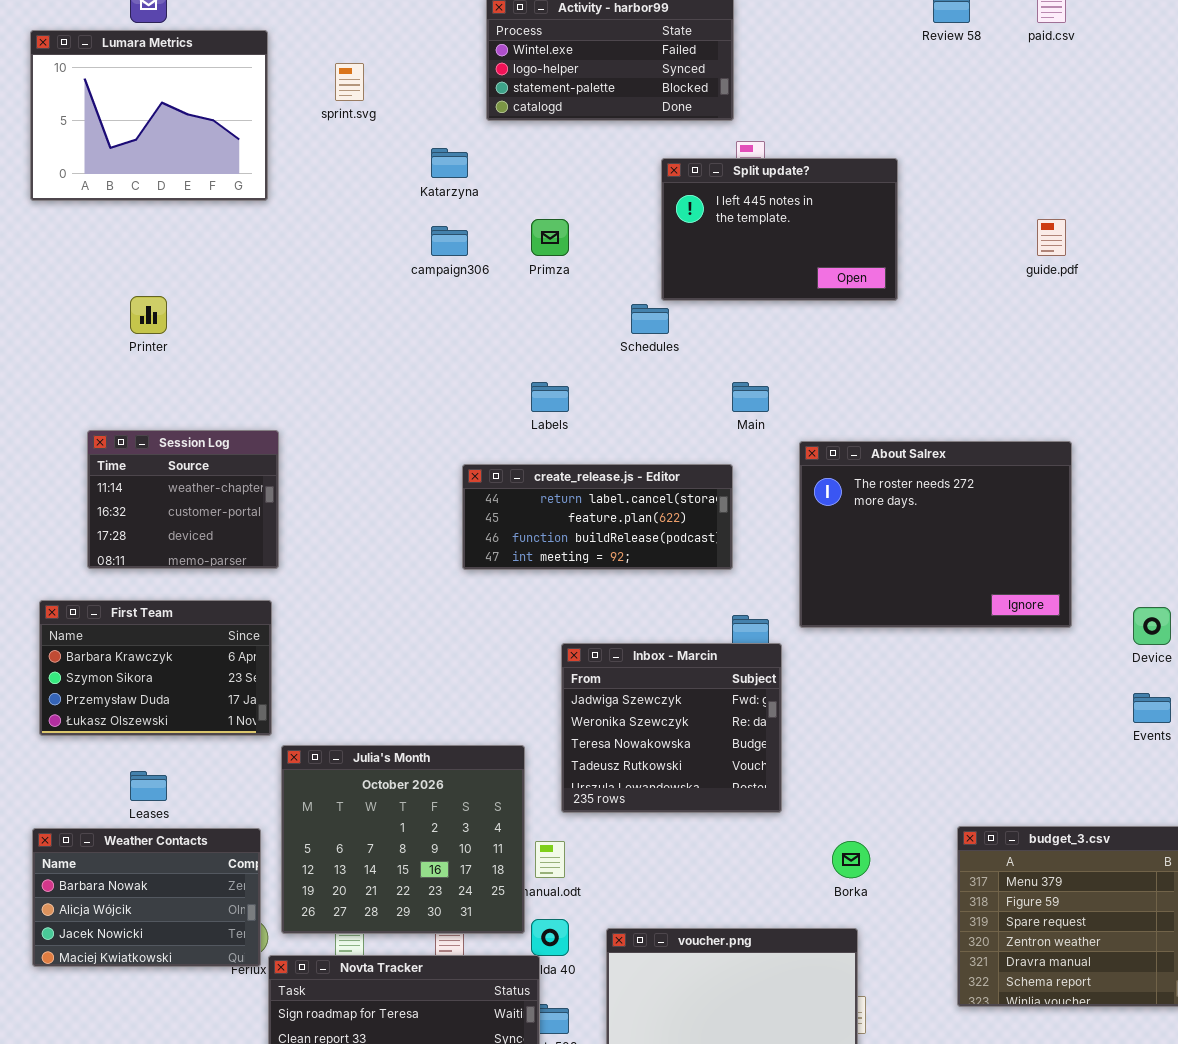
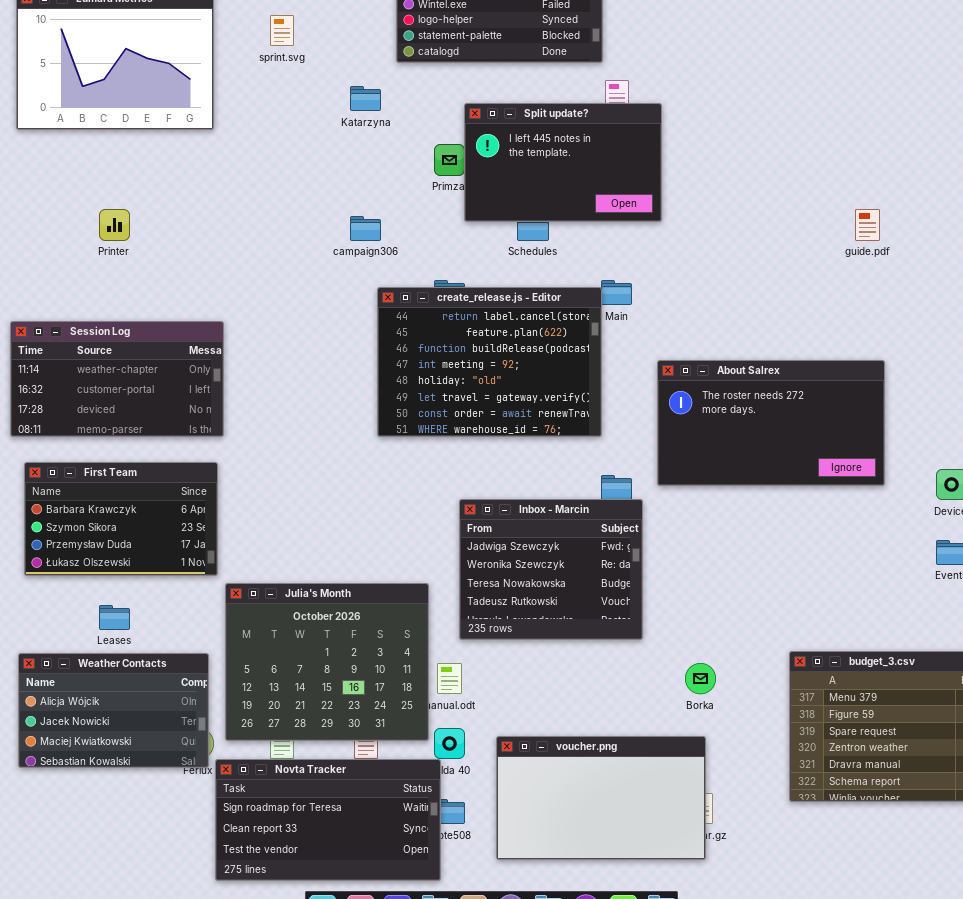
Split update?: [661,158,898,301] -> [464,103,662,222], moved
guide.pdf: [1037,219,1066,256] -> [855,209,880,241], moved
campaign306: [431,226,468,256] -> [350,216,381,241], moved
Session Log: [87,430,279,569] -> [10,321,224,437], resized
About Salrex: [799,441,1072,628] -> [657,360,885,486], resized
create_release.js - Editor: [462,464,733,570] -> [377,287,602,437], resized
Weather Contacts: [32,828,261,967] -> [18,653,209,768], scrolled down 1 row

